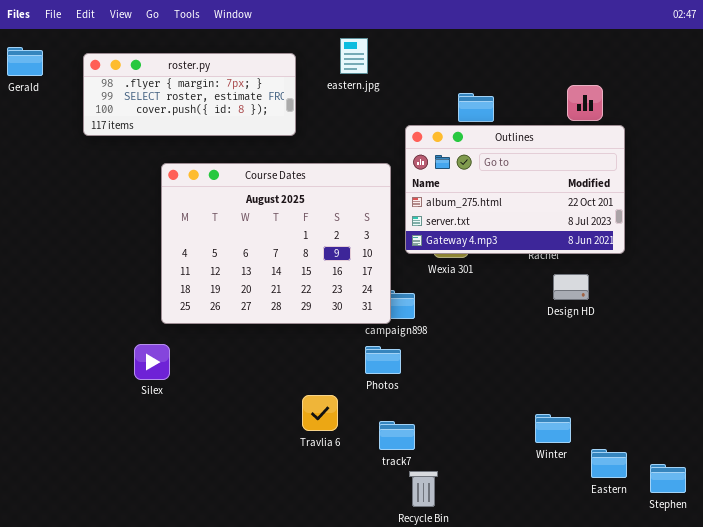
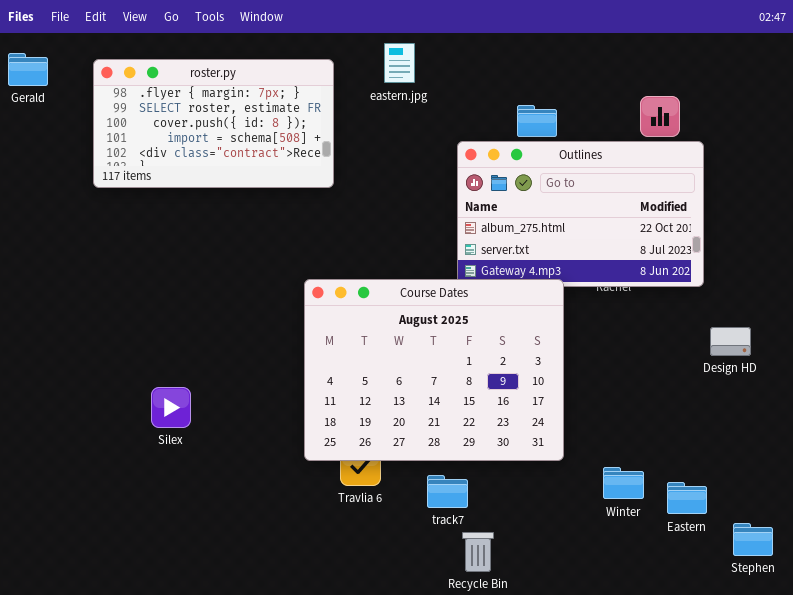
roster.py: [83,53,296,136] -> [93,59,334,188], resized
Course Dates: [161,163,391,324] -> [304,279,564,461], moved
Design HD: [553,274,589,300] -> [710,327,751,356], moved
Eastern: [591,449,627,478] -> [667,482,707,514], moved

